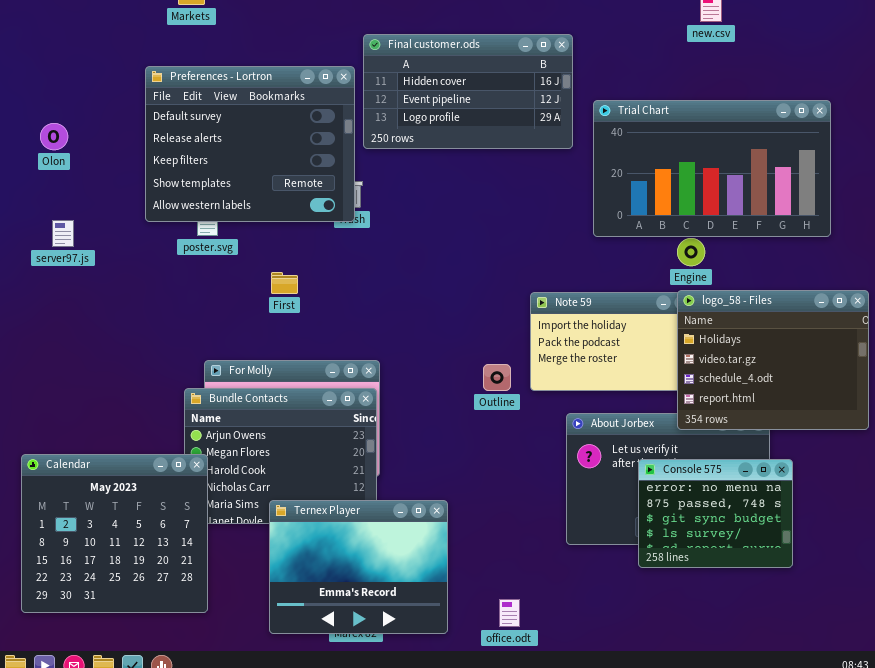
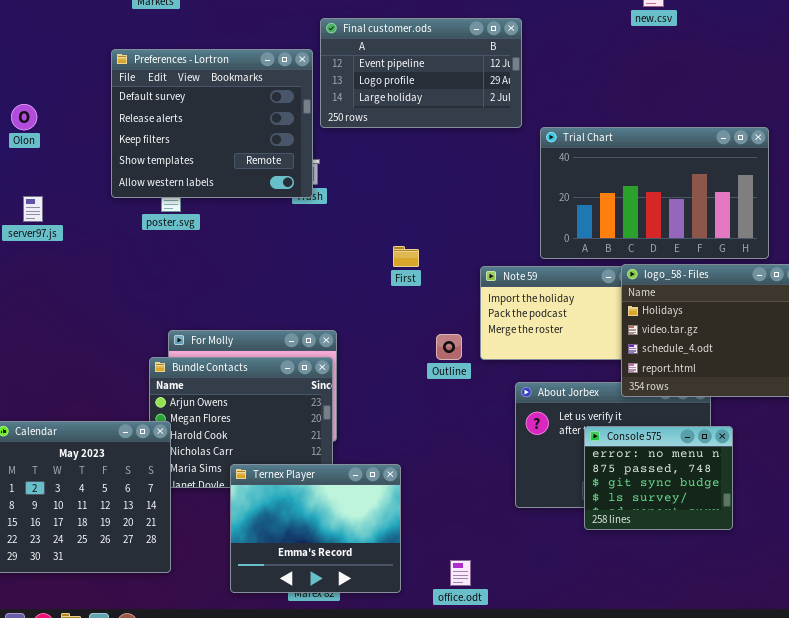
Final customer.ods: [363,34,573,149] -> [320,18,522,128], scrolled down 1 row
Trial Chart: [593,100,831,237] -> [540,127,769,259], moved
First: [271,272,298,294] -> [393,246,419,267], moved

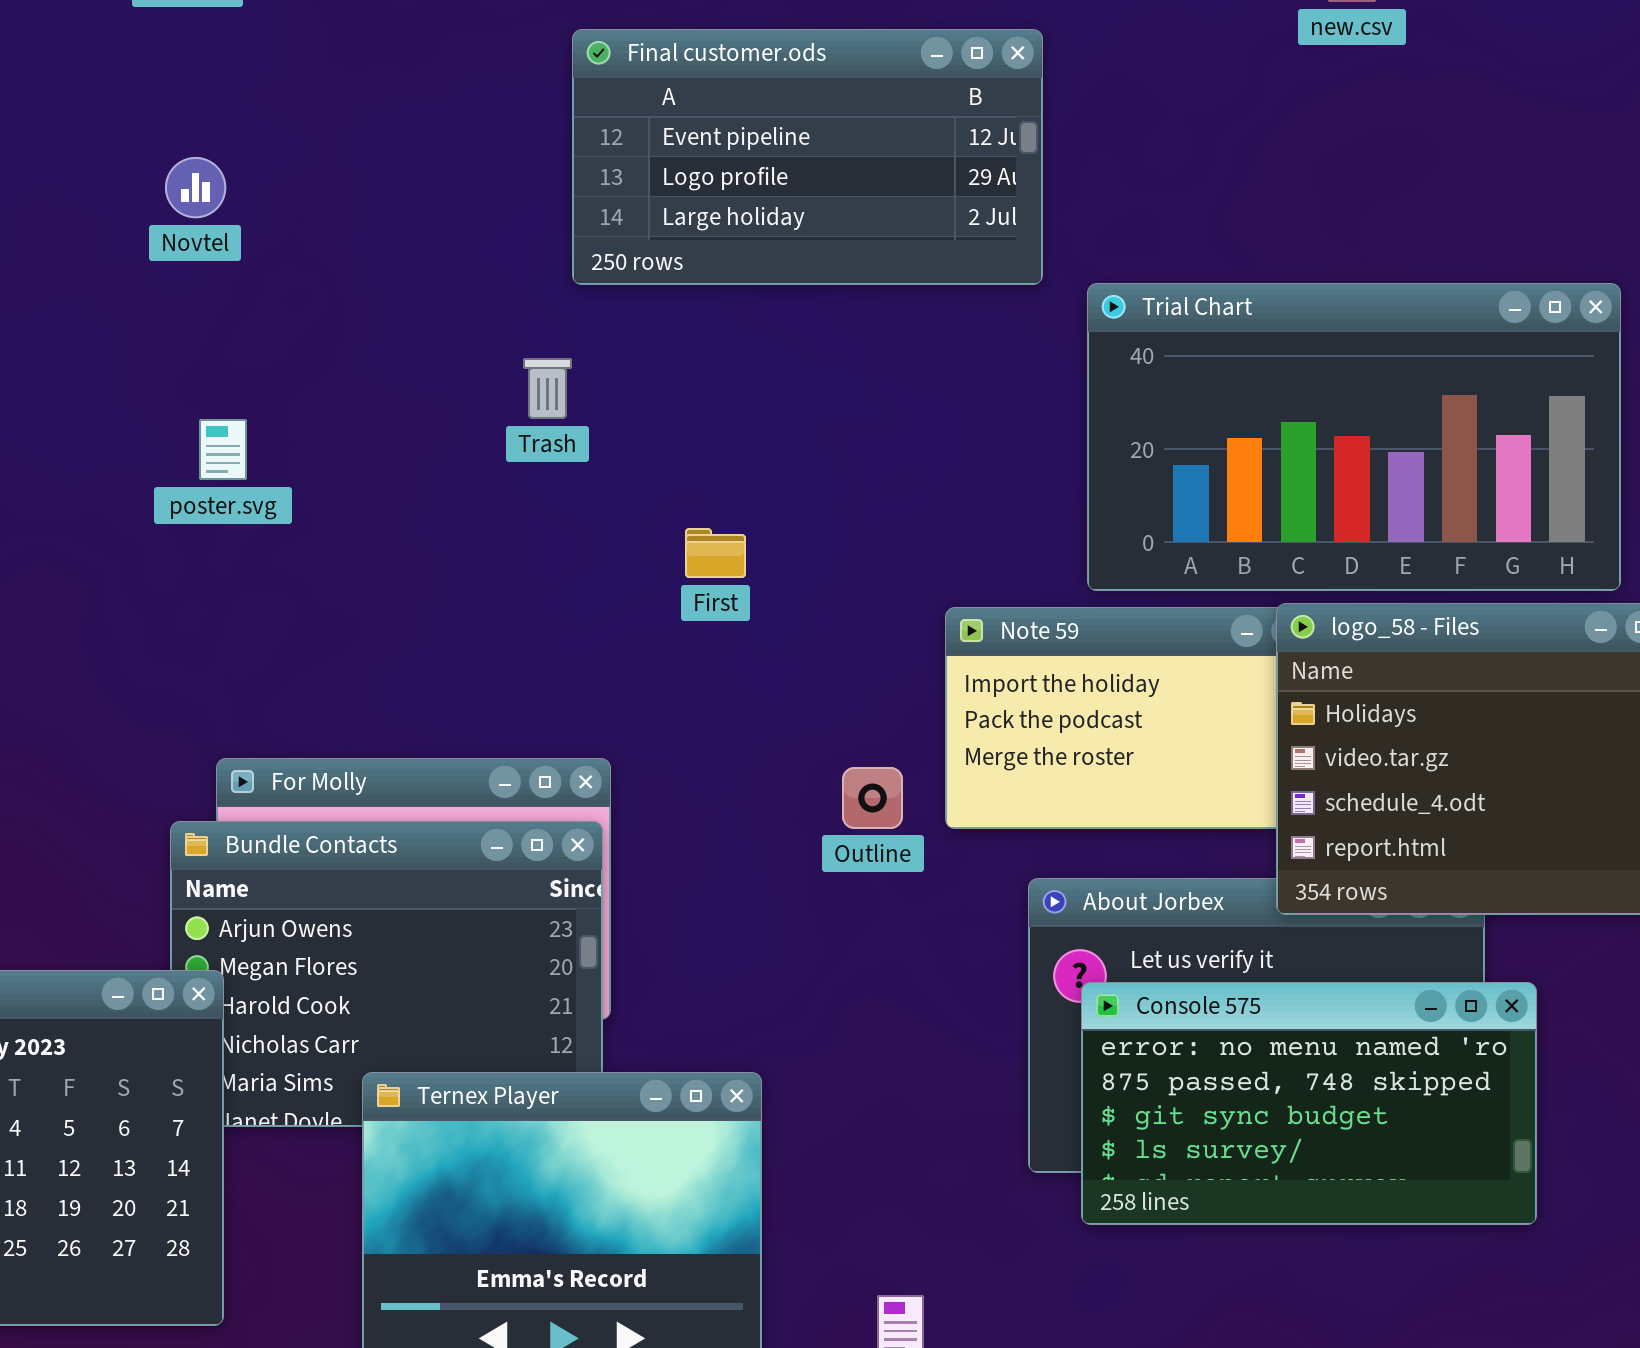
Preferences - Lortron: [111,49,313,198] -> none, closed
First: [393,246,419,267] -> [685,528,746,578], moved
Console 575: [584,426,733,530] -> [1081,982,1537,1225], resized

